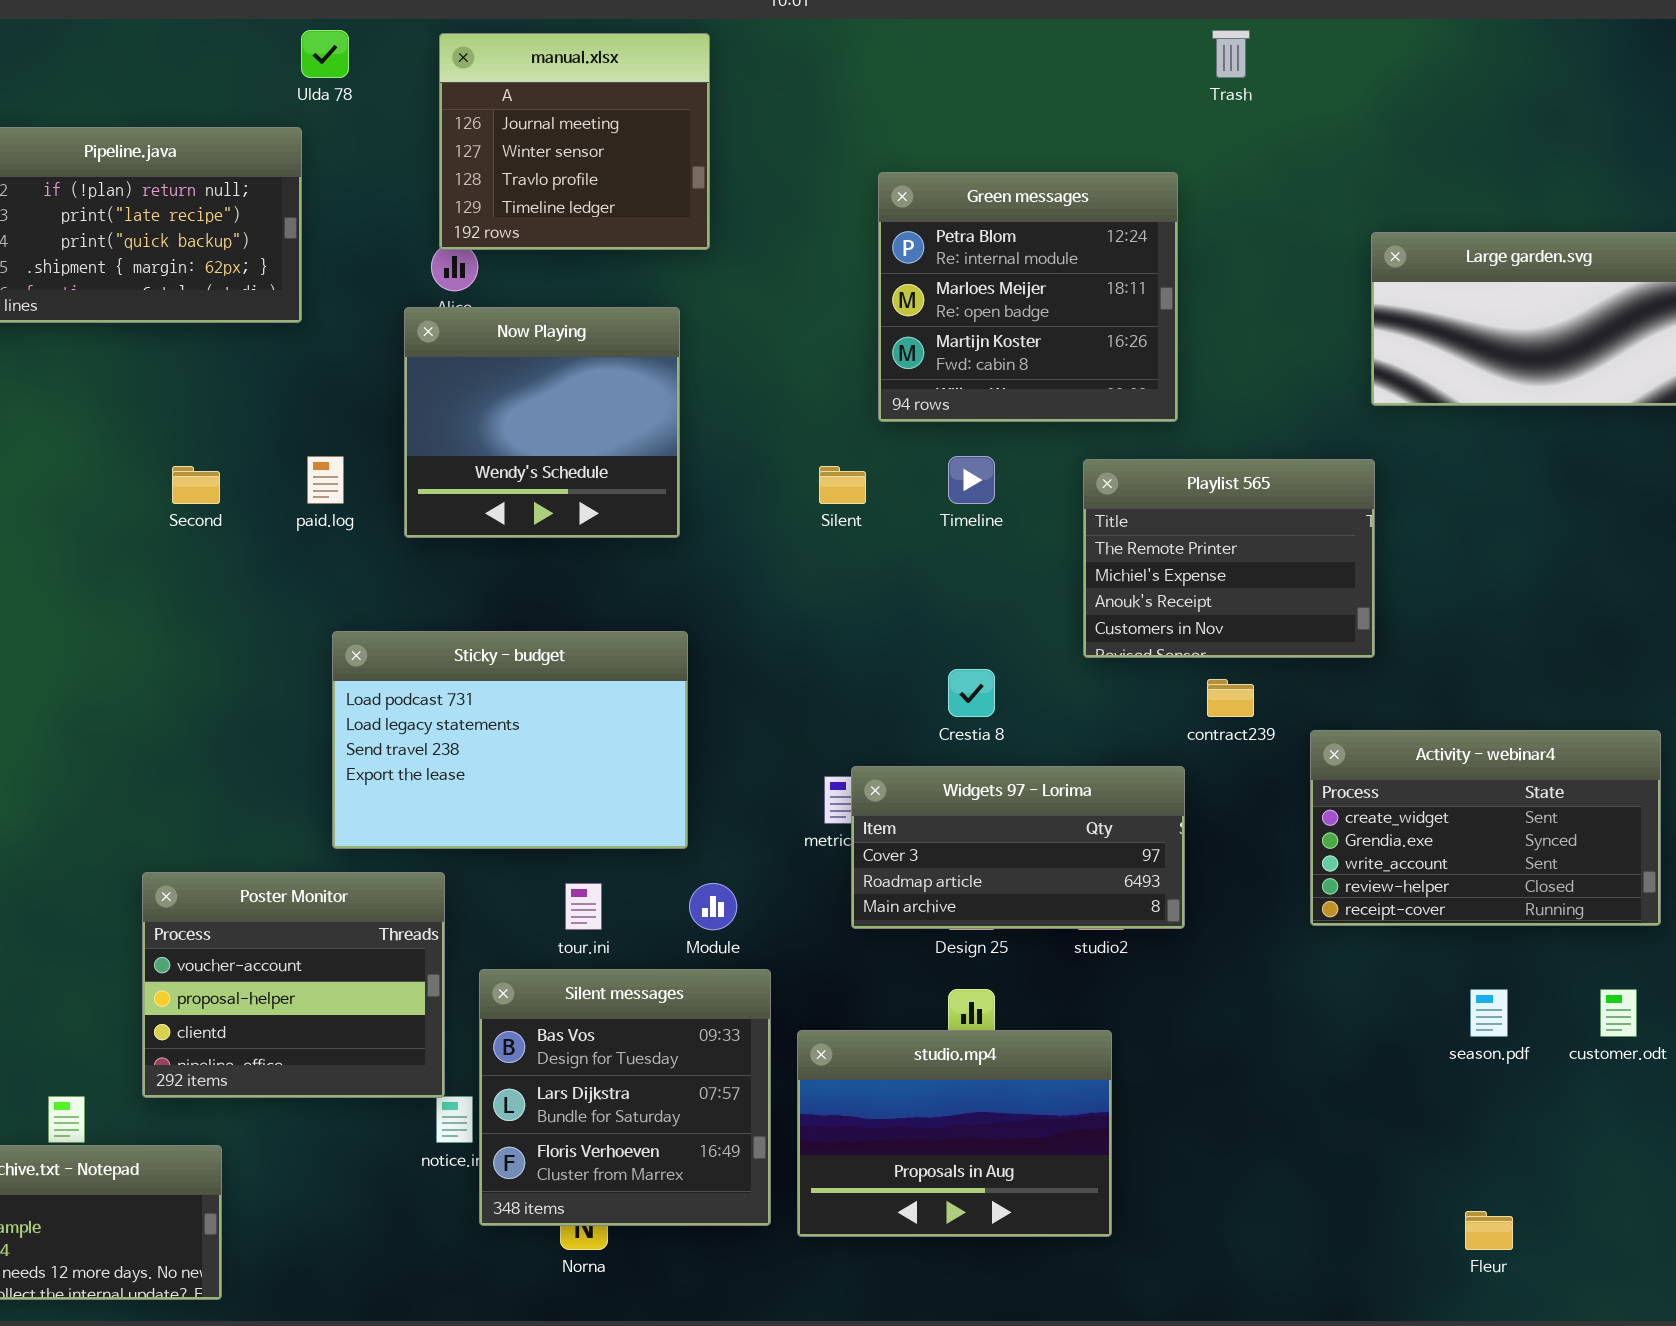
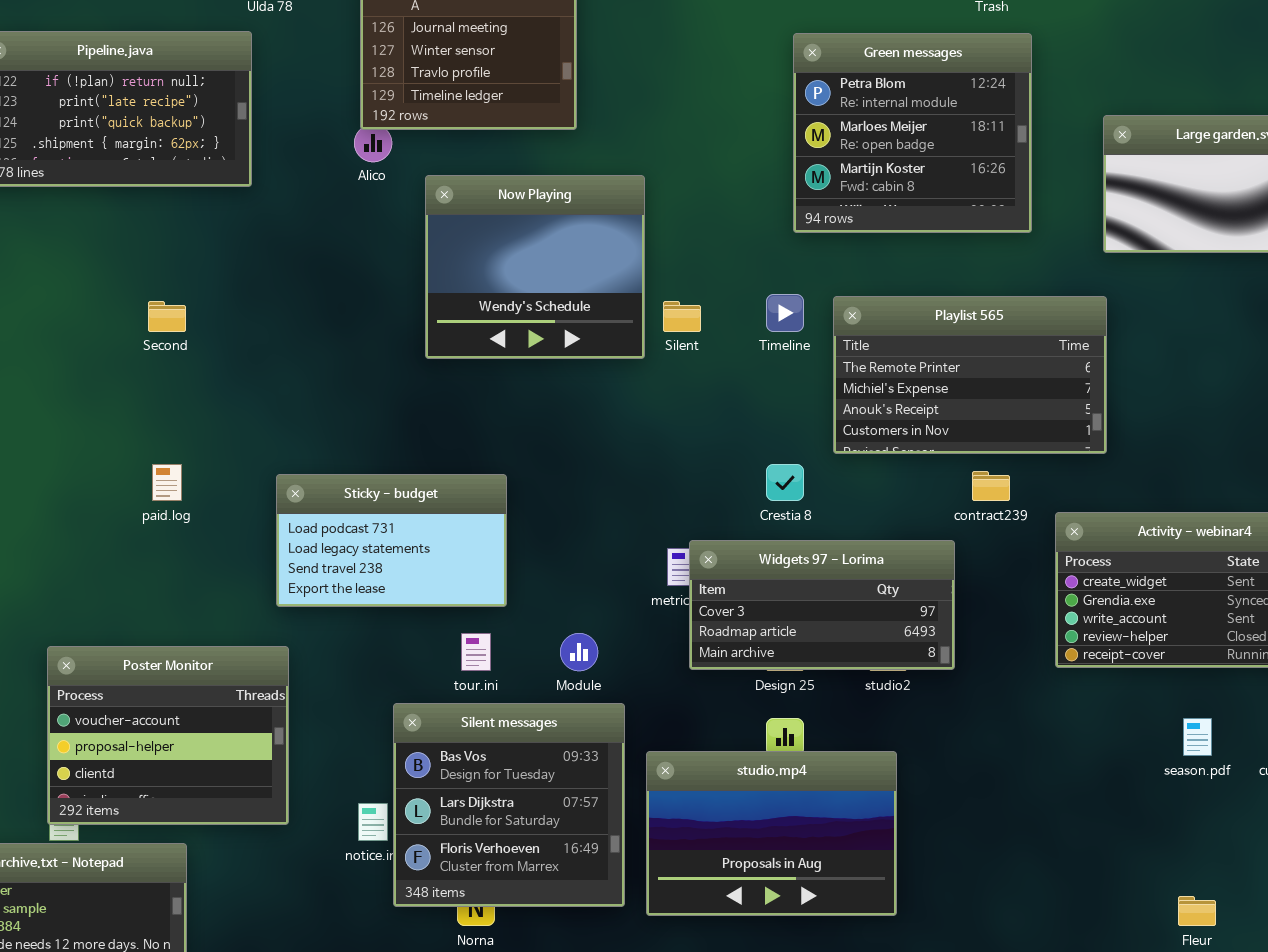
Green messages: [878,172,1178,422] -> [793,33,1032,233], moved
Now Playing: [404,307,680,538] -> [425,175,645,359], moved
paid.log: [307,456,344,504] -> [152,464,182,501], moved
Playlist 565: [1083,459,1375,658] -> [833,296,1107,454], resized
Sticky - budget: [332,631,688,849] -> [276,474,507,607], resized
Poster Monitor: [142,872,445,1098] -> [47,646,289,825], moved

